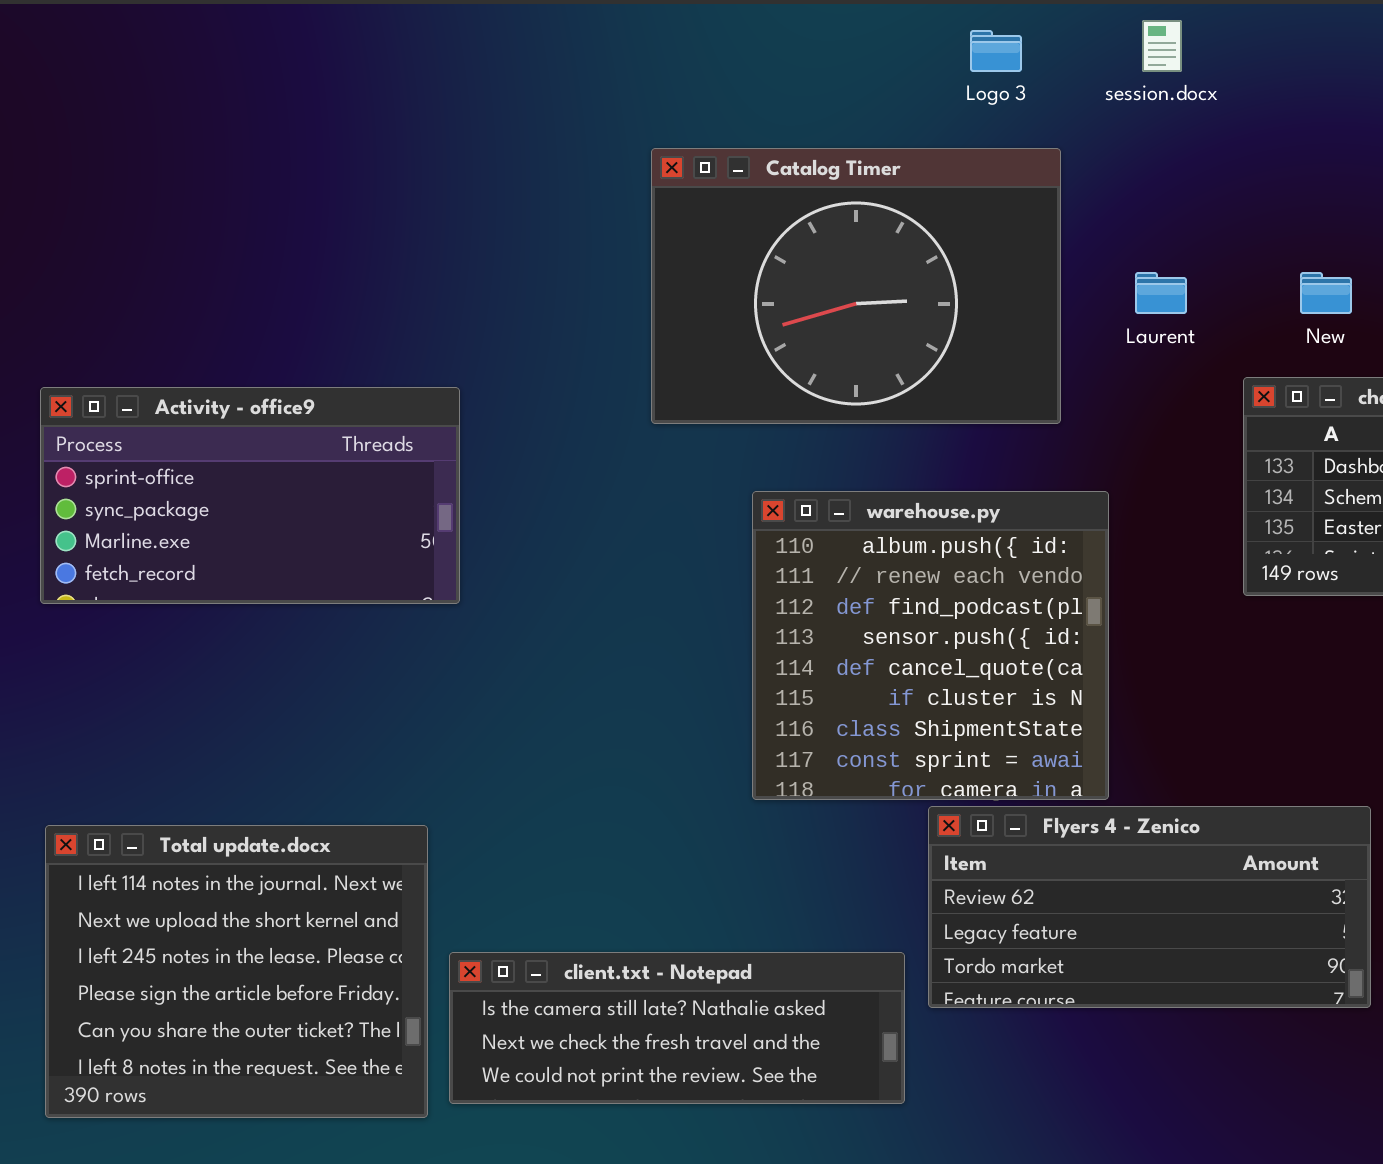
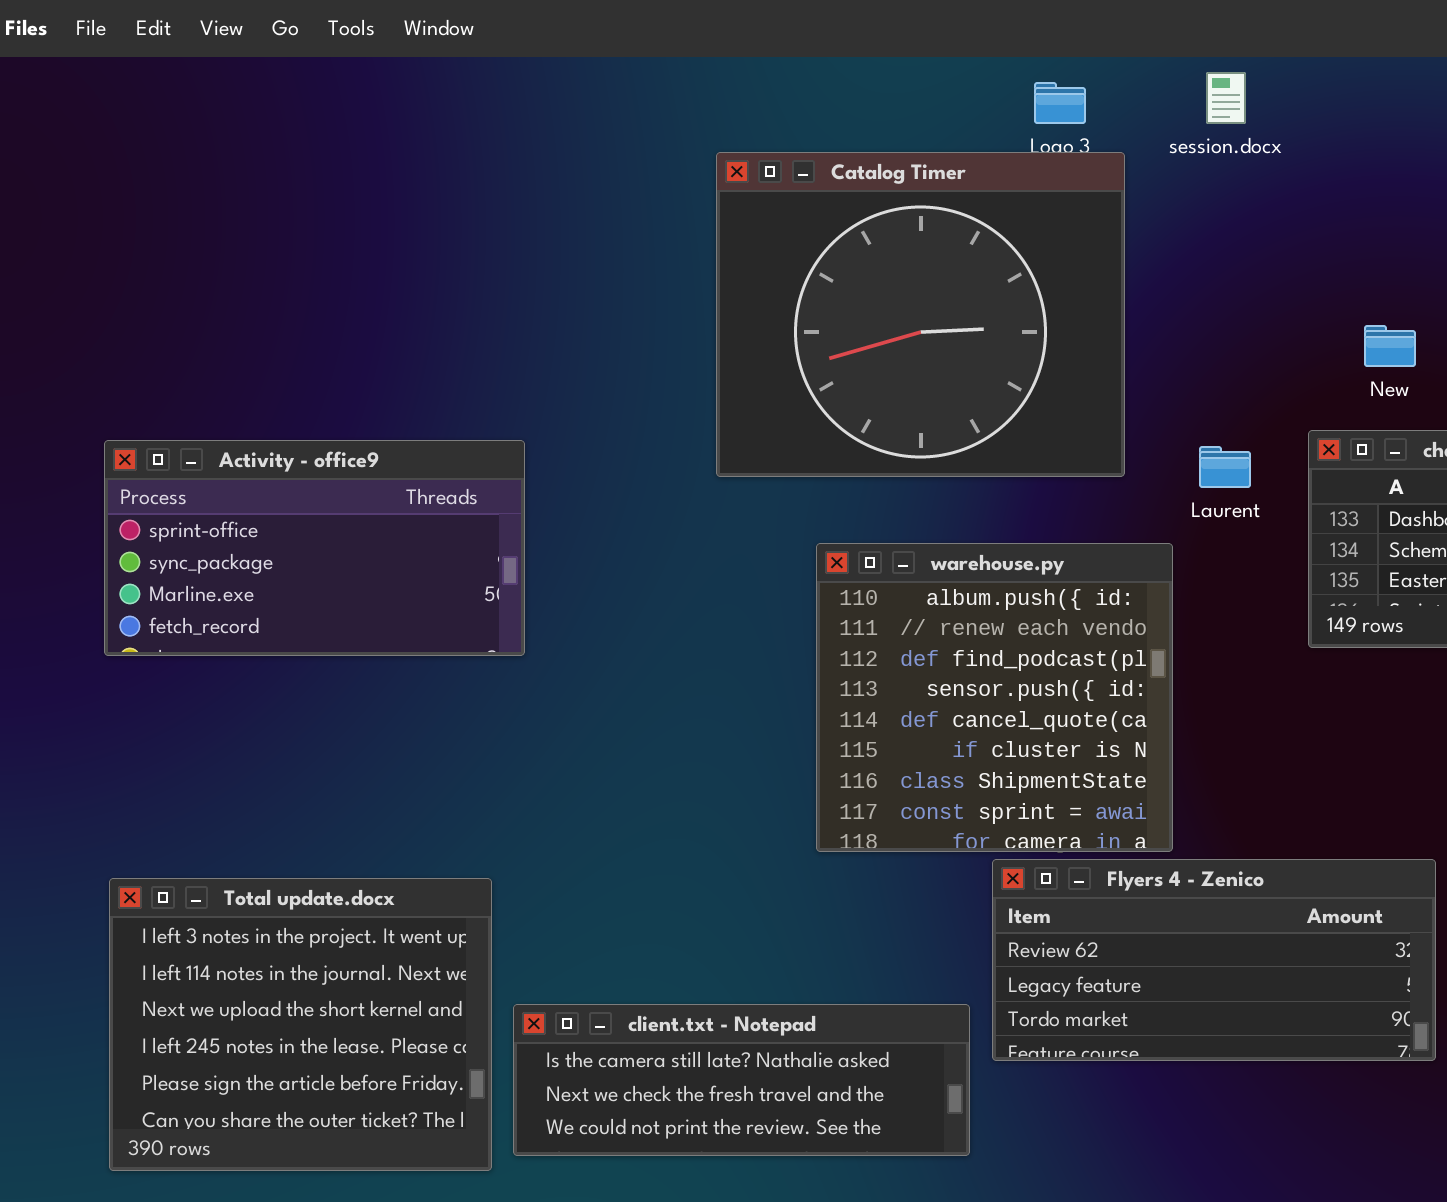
Catalog Timer: [651,148,1061,424] -> [716,152,1125,477], resized
Laurent: [1135,272,1187,314] -> [1199,446,1251,488], moved
Total update.docx: [45,825,428,1118] -> [109,878,492,1171], scrolled up 1 row

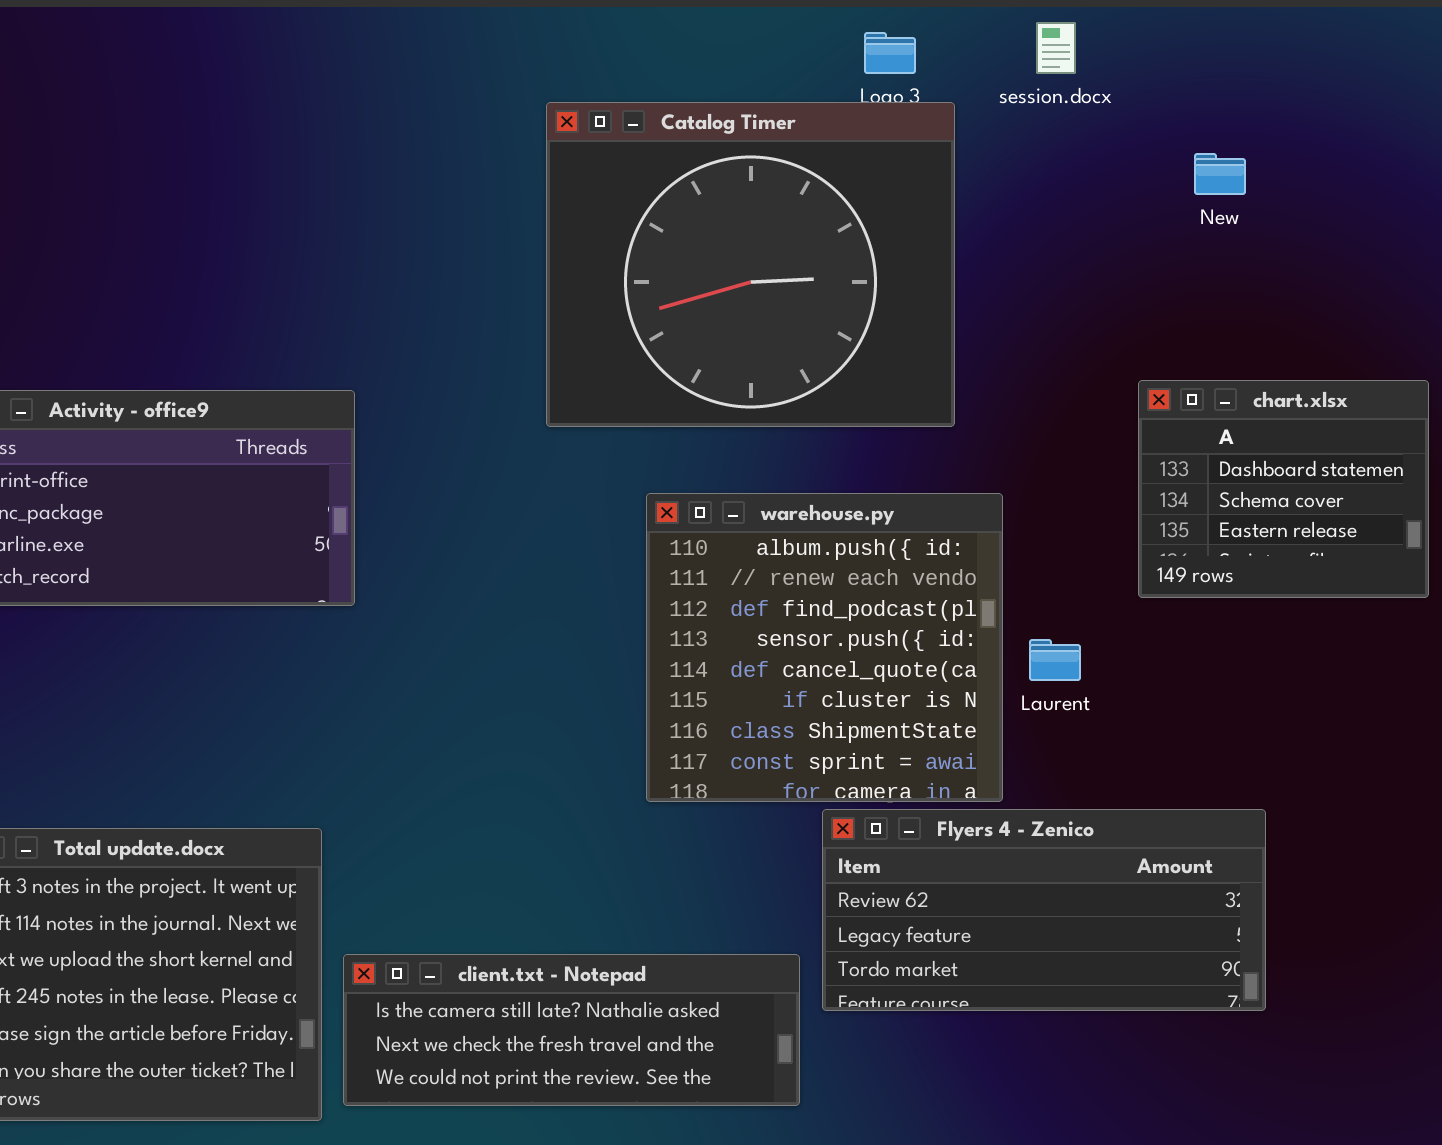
New: [1364,325,1416,367] -> [1194,153,1246,195], moved
Laurent: [1199,446,1251,488] -> [1029,639,1081,681], moved

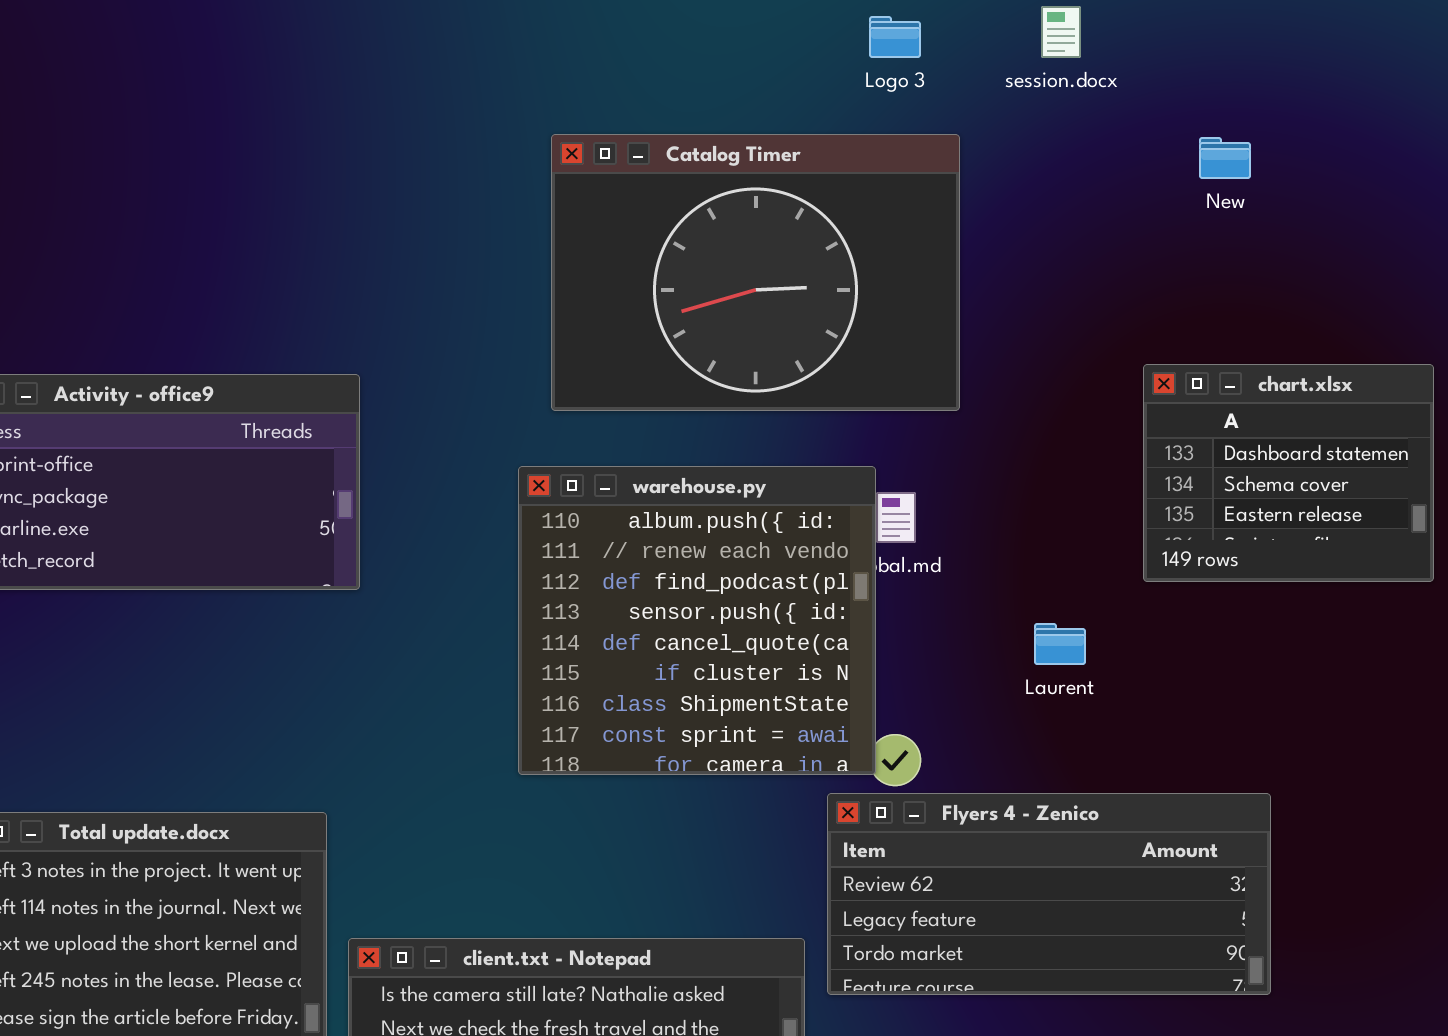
Catalog Timer: [546,102,955,427] -> [551,134,960,411], resized
warehouse.py: [646,493,1003,802] -> [518,466,876,775], moved

